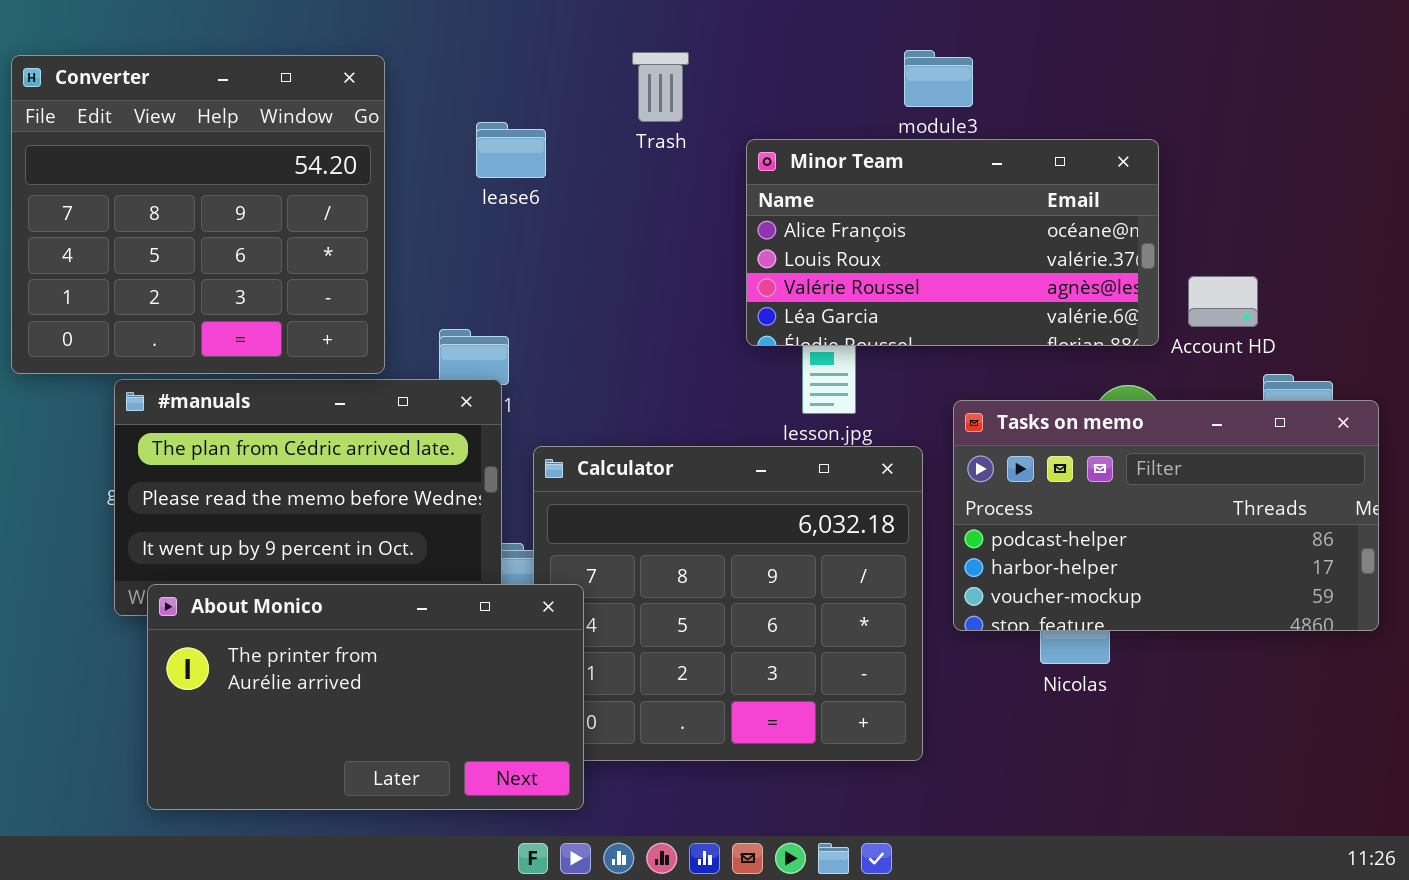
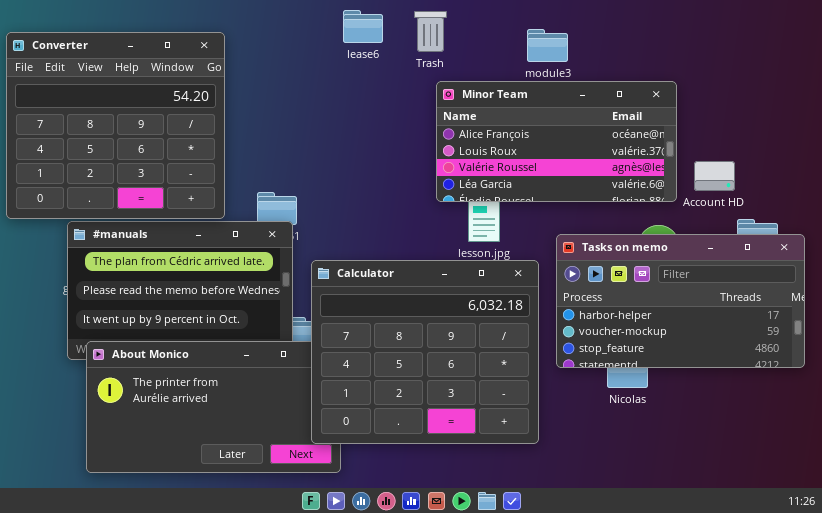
Trash: [632,52,689,122] -> [414,11,447,52], moved
lease6: [476,122,546,178] -> [343,10,383,43], moved
Tasks on memo: [953,400,1379,631] -> [556,234,805,368], scrolled down 1 row
Calculator: [533,446,923,761] -> [311,260,539,444], raised

